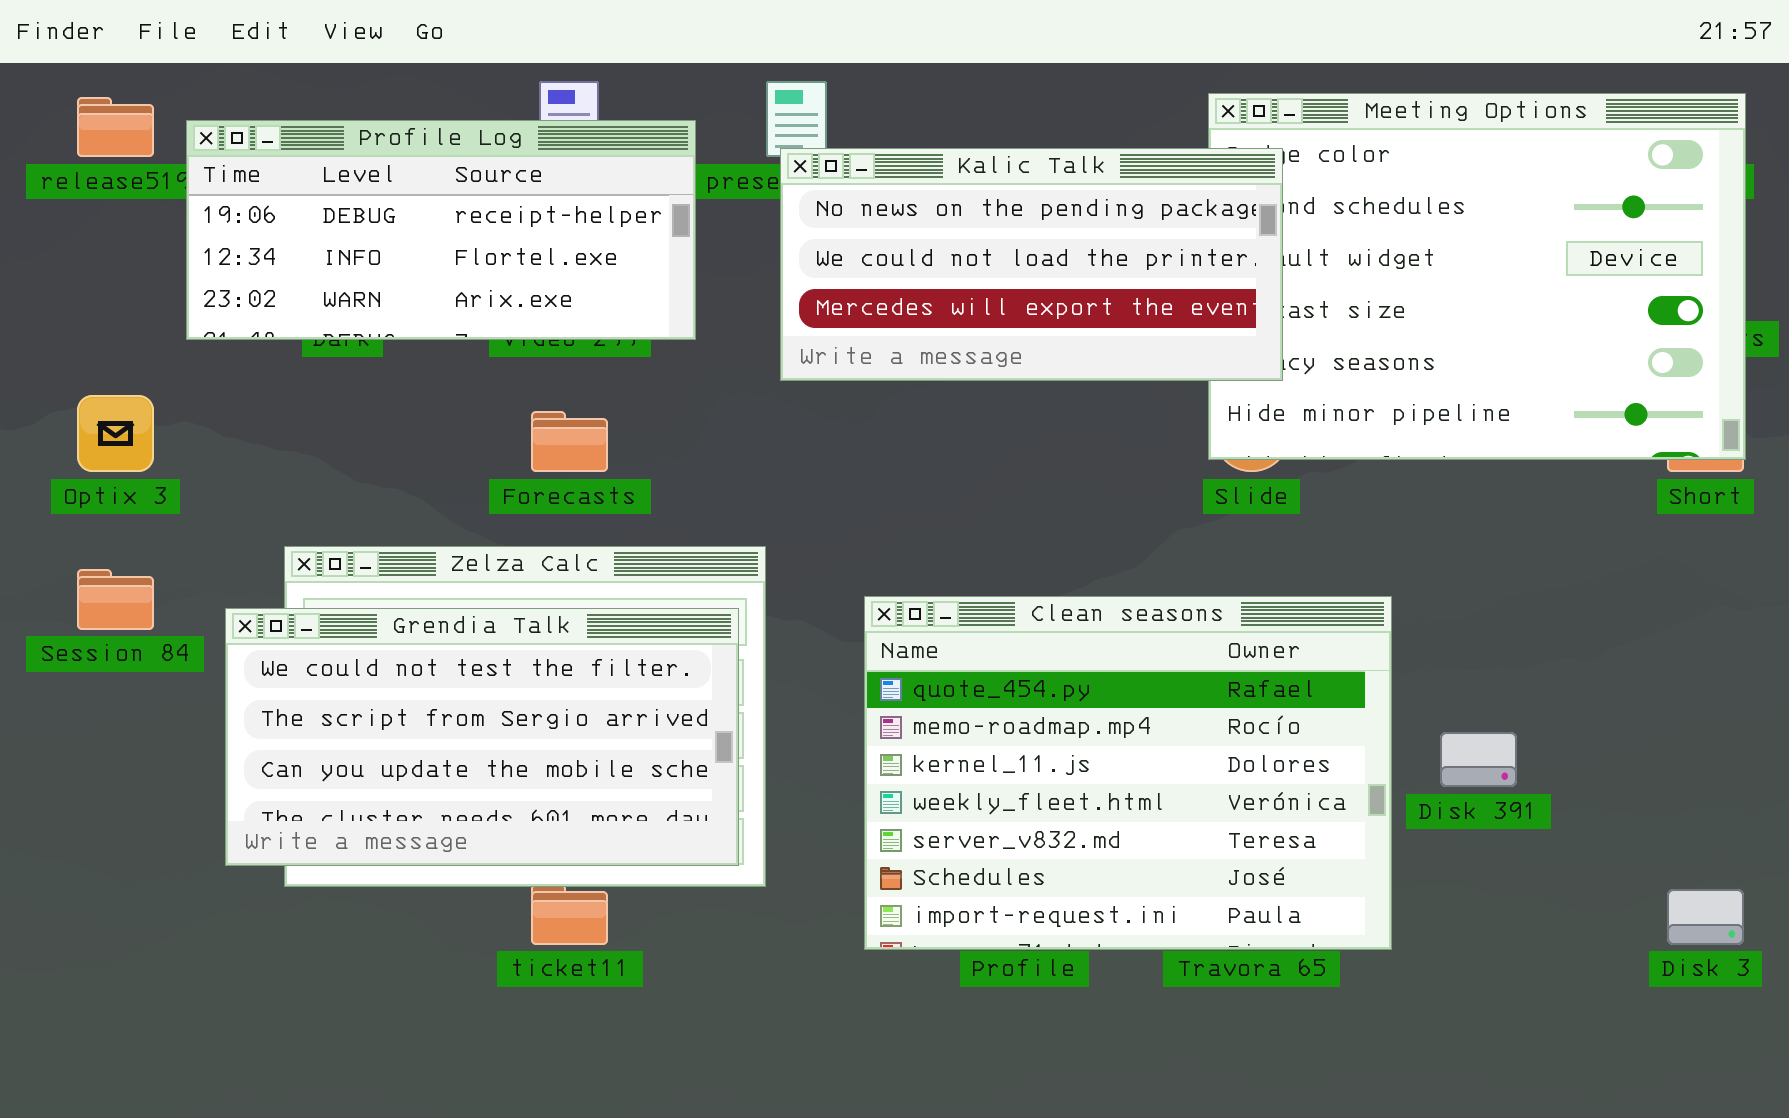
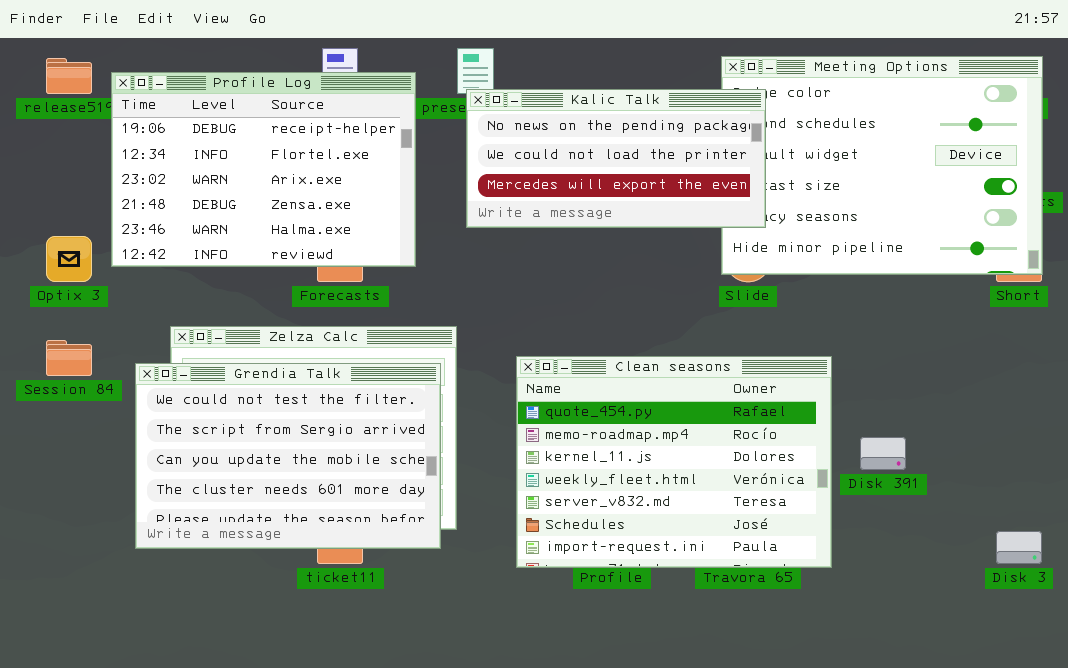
Profile Log: [186,120,696,340] -> [111,72,416,267], resized
Grendia Talk: [225,608,739,866] -> [135,363,441,549], resized

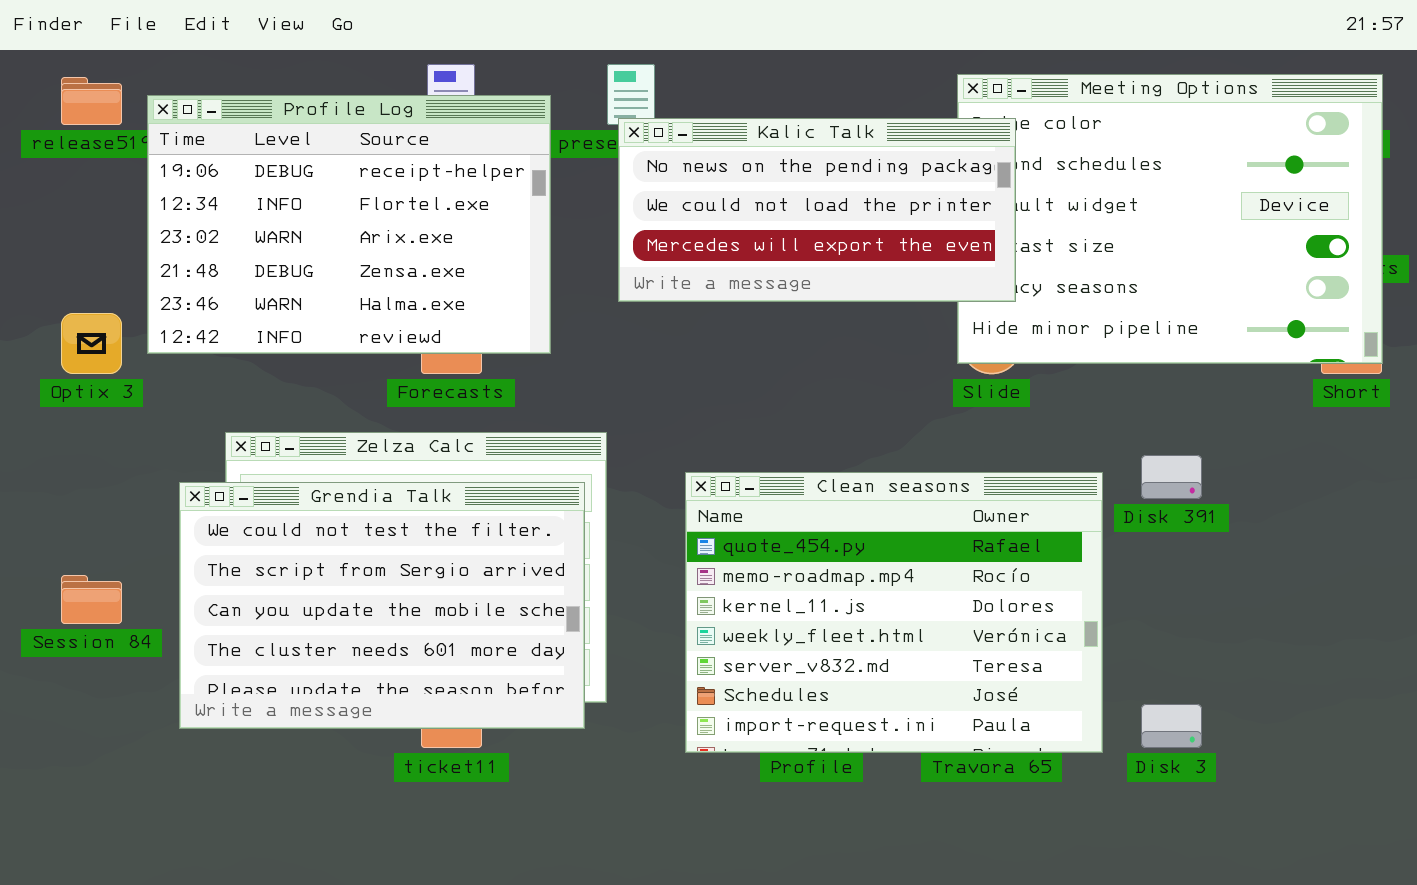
Session 84: [46,340,92,376] -> [61,575,122,624], moved
Disk 391: [860,437,906,470] -> [1141,455,1202,499], moved
Disk 3: [996,531,1042,564] -> [1141,704,1202,748], moved

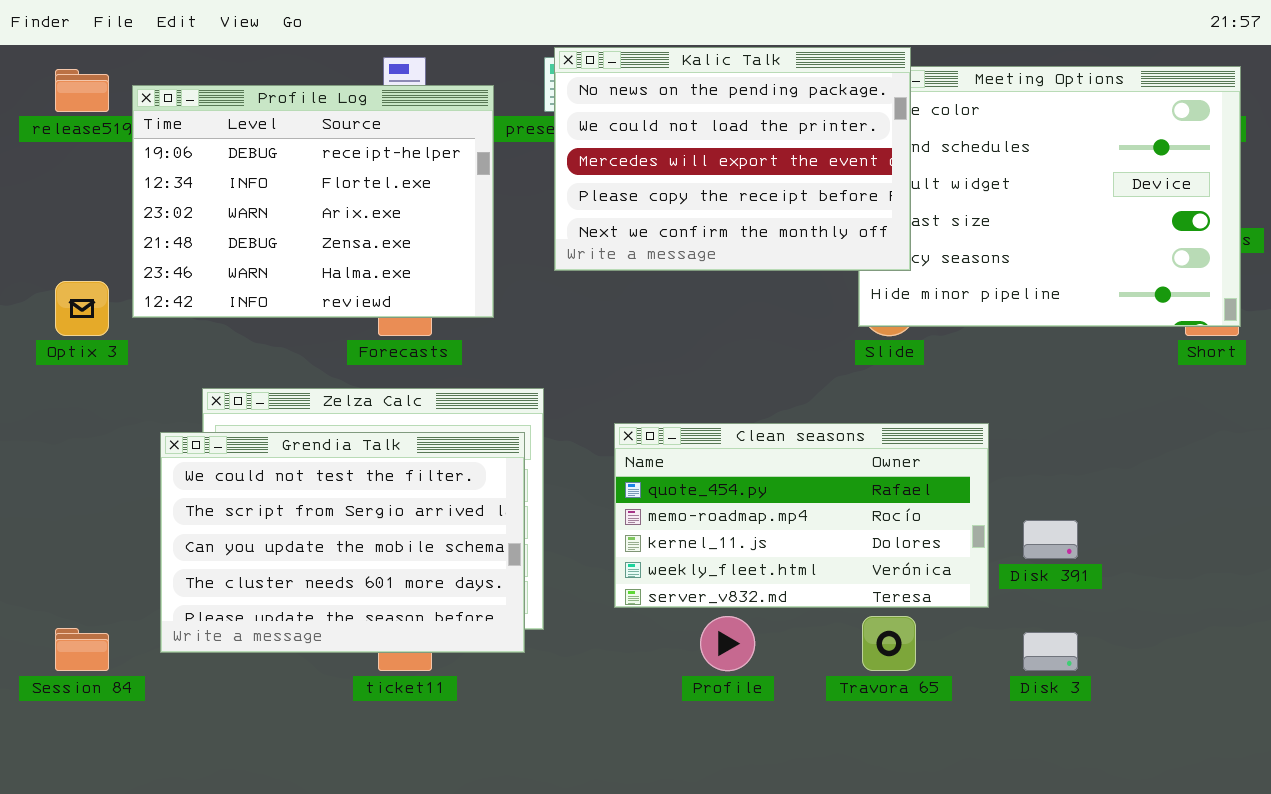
Kalic Talk: [618,118,1016,302] -> [554,47,911,271], resized
Disk 391: [1141,455,1202,499] -> [1023,520,1078,559], moved
Clean seasons: [685,472,1103,753] -> [614,423,989,608], resized
Session 84: [61,575,122,624] -> [55,628,109,671], moved

